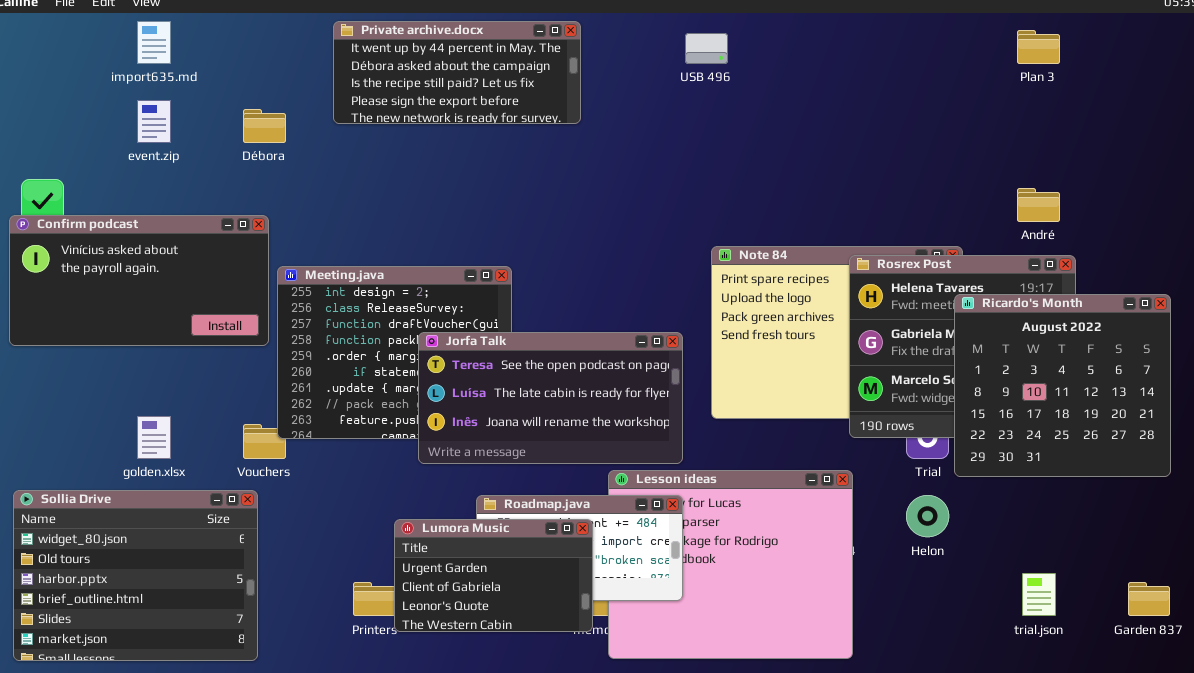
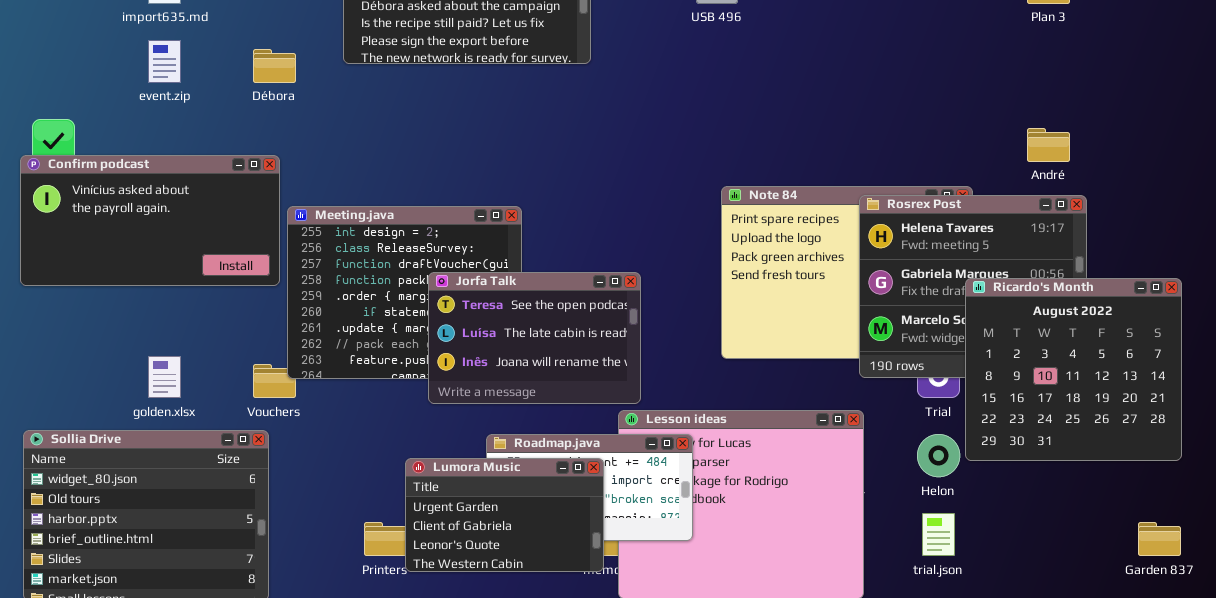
Ricardo's Month: [954,294,1171,477] -> [965,278,1182,461], moved
Jorfa Talk: [418,332,683,464] -> [428,272,641,404], resized
trial.json: [1022,573,1056,616] -> [922,513,955,556], moved

